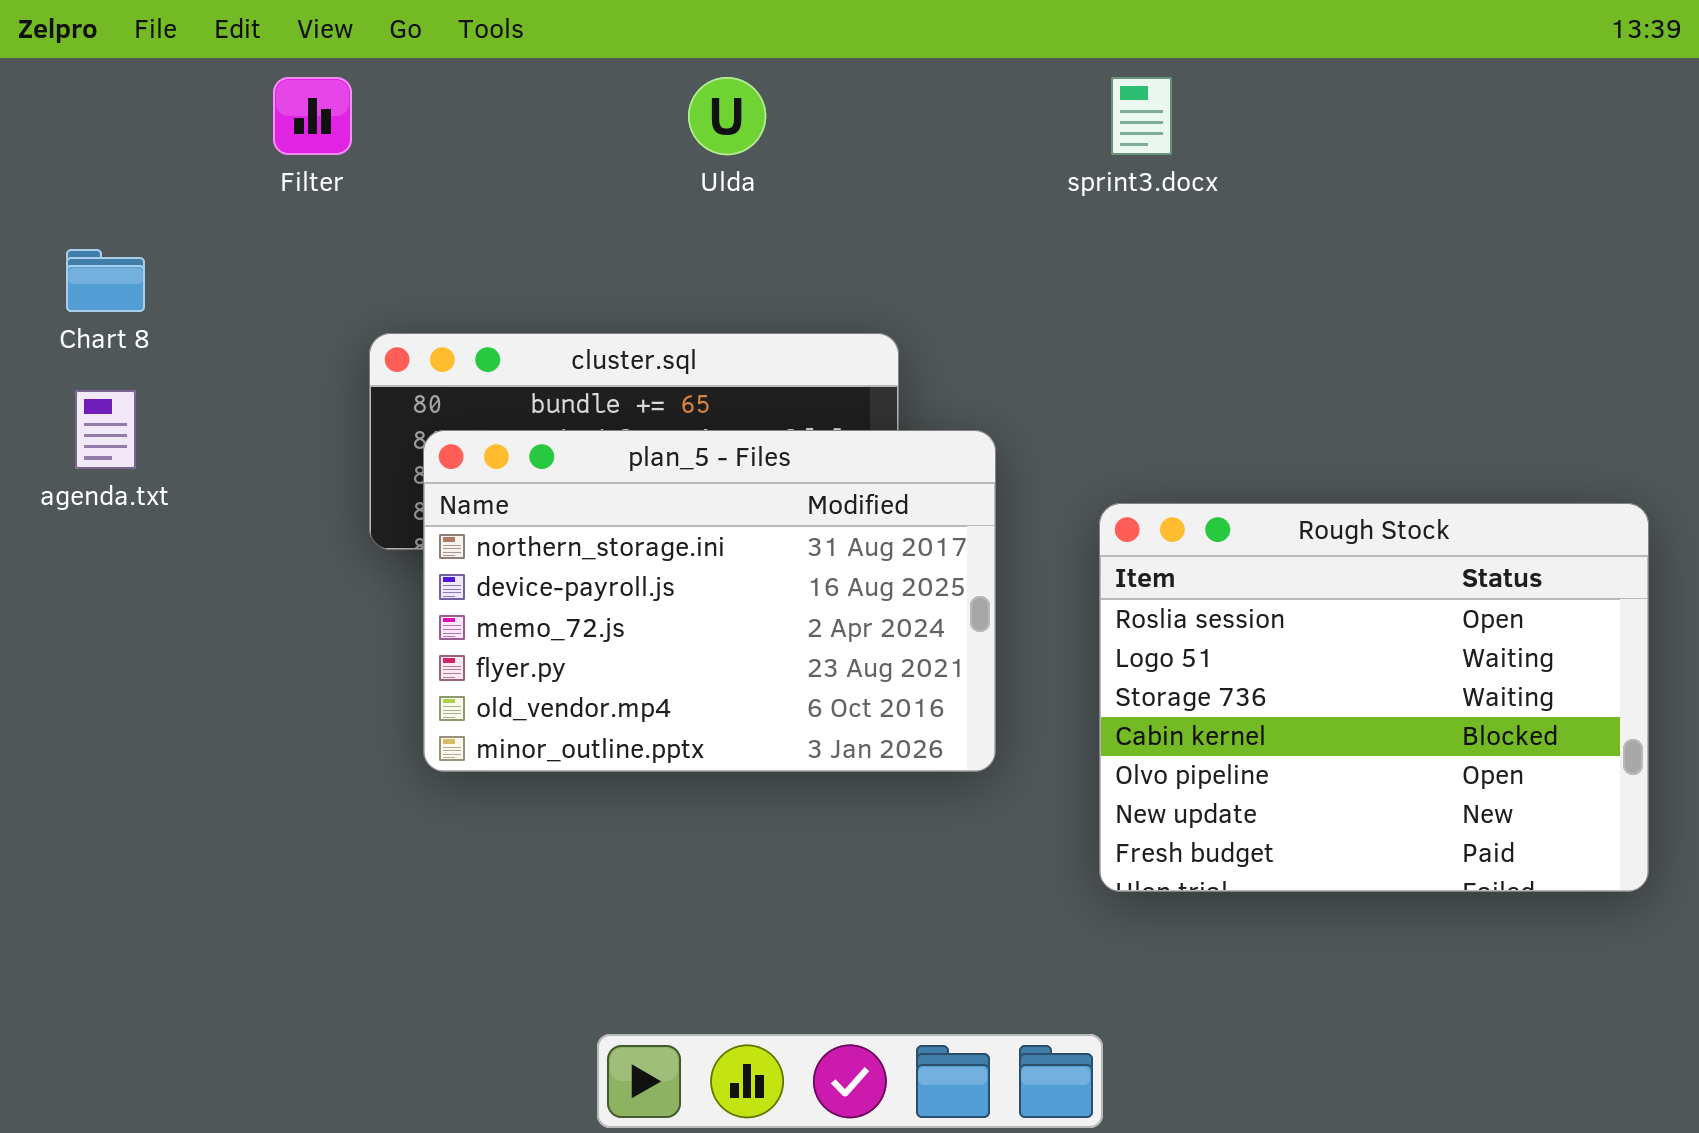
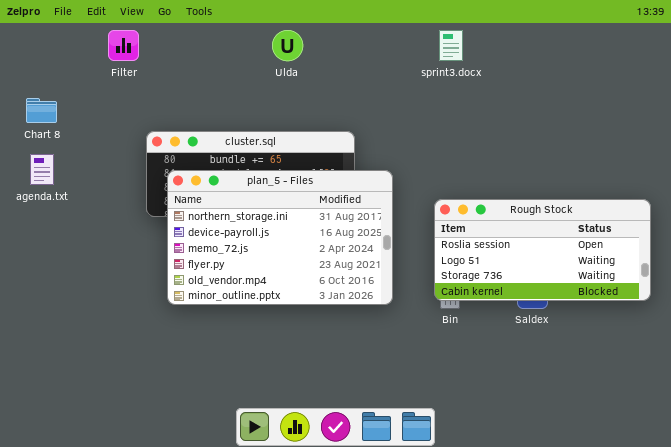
Rough Stock: [1099,503,1649,892] -> [434,199,651,301], resized

